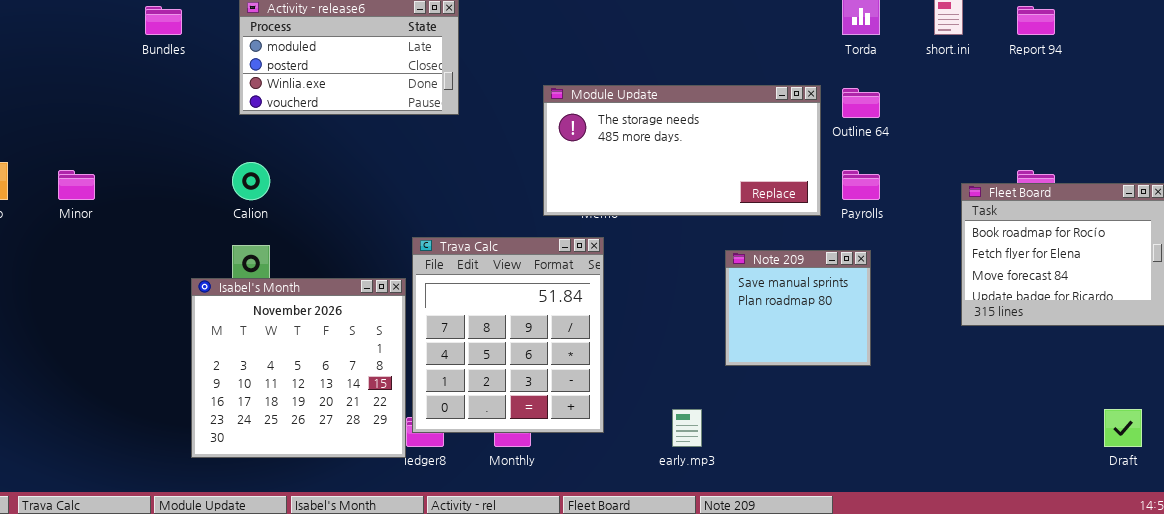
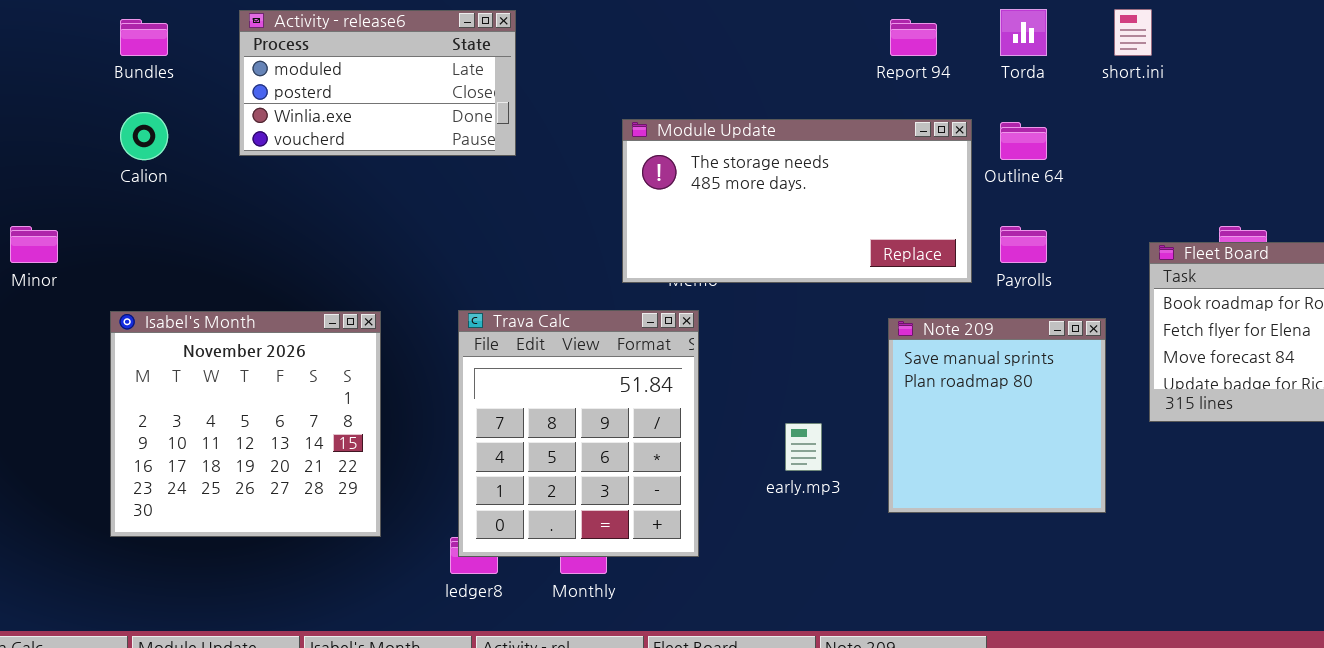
Report 94: [1017,6,1055,35] -> [890,19,937,56], moved
Calion: [232,162,270,200] -> [120,112,168,160], moved
Note 209: [725,250,871,366] -> [888,318,1106,513], moved, resized
Isabel's Month: [191,278,406,458] -> [110,311,381,537], moved
early.mp3: [672,409,702,447] -> [785,423,822,471], moved

